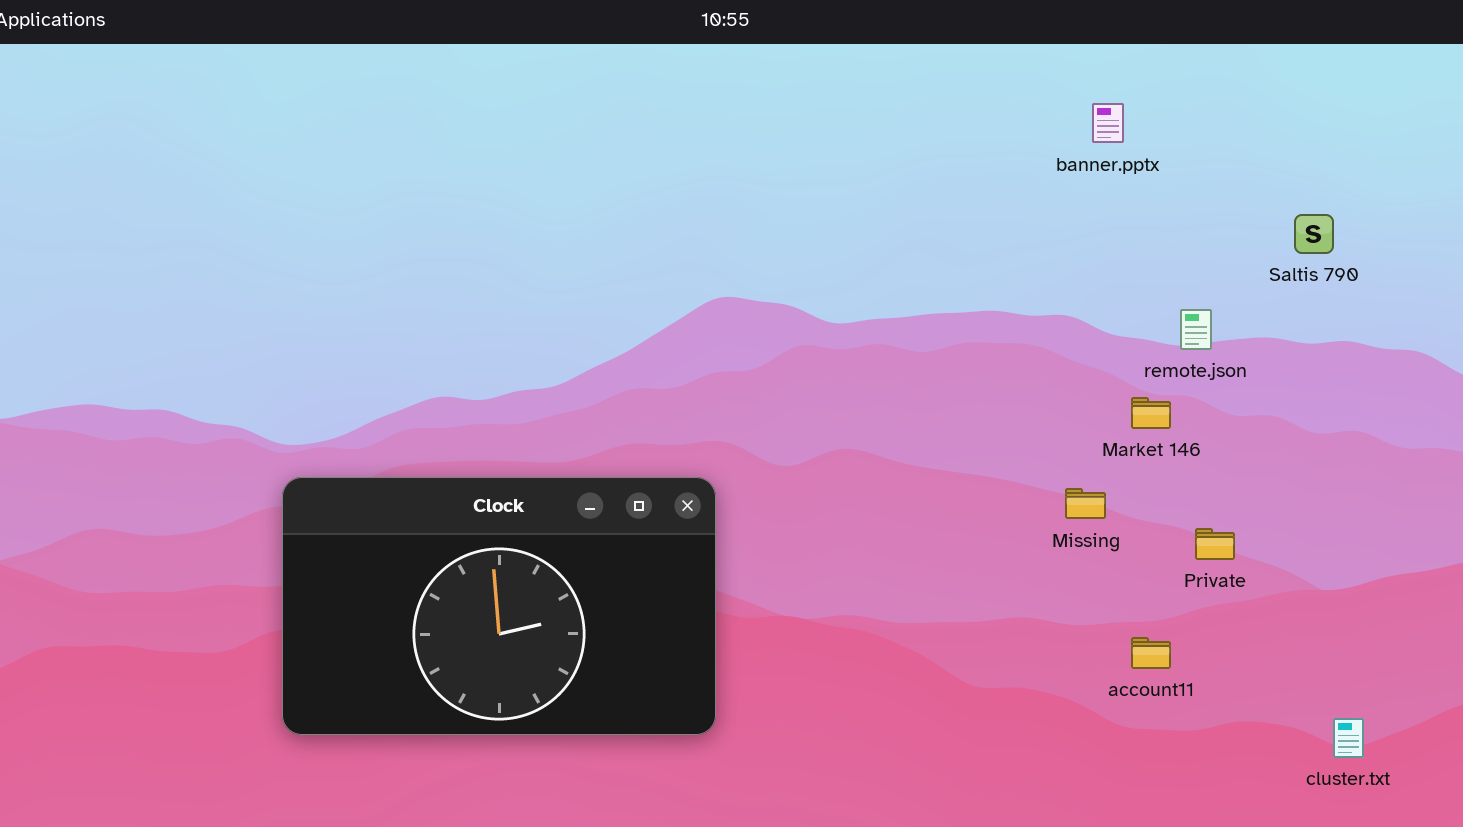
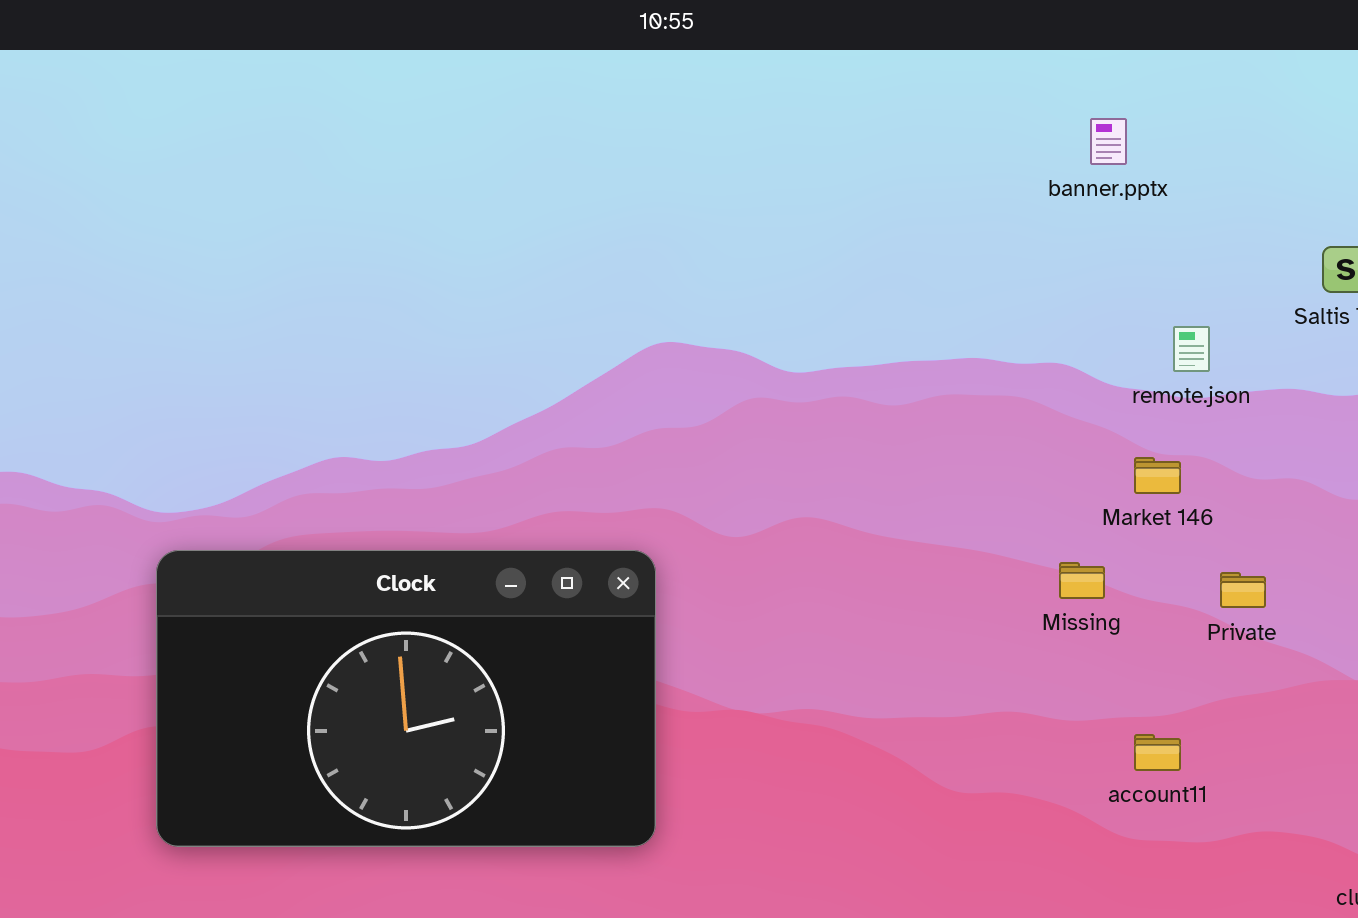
remote.json: [1180,309,1212,350] -> [1173,326,1210,372], moved
Private: [1195,528,1235,560] -> [1220,572,1266,608], moved

